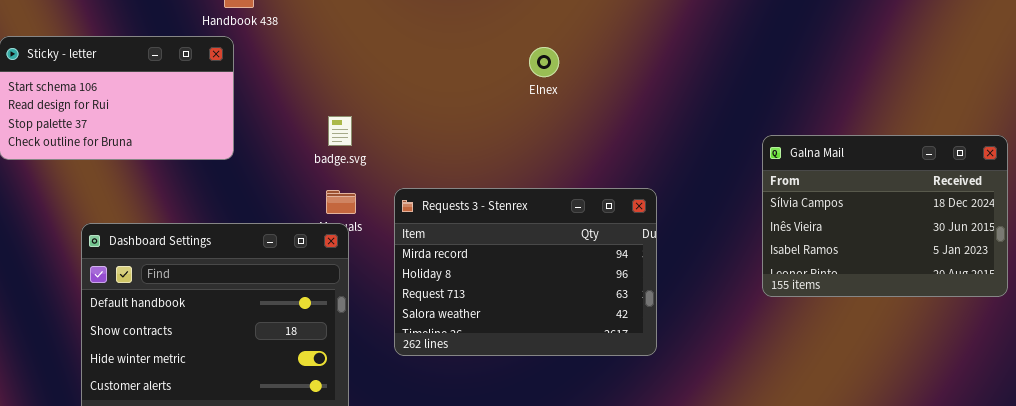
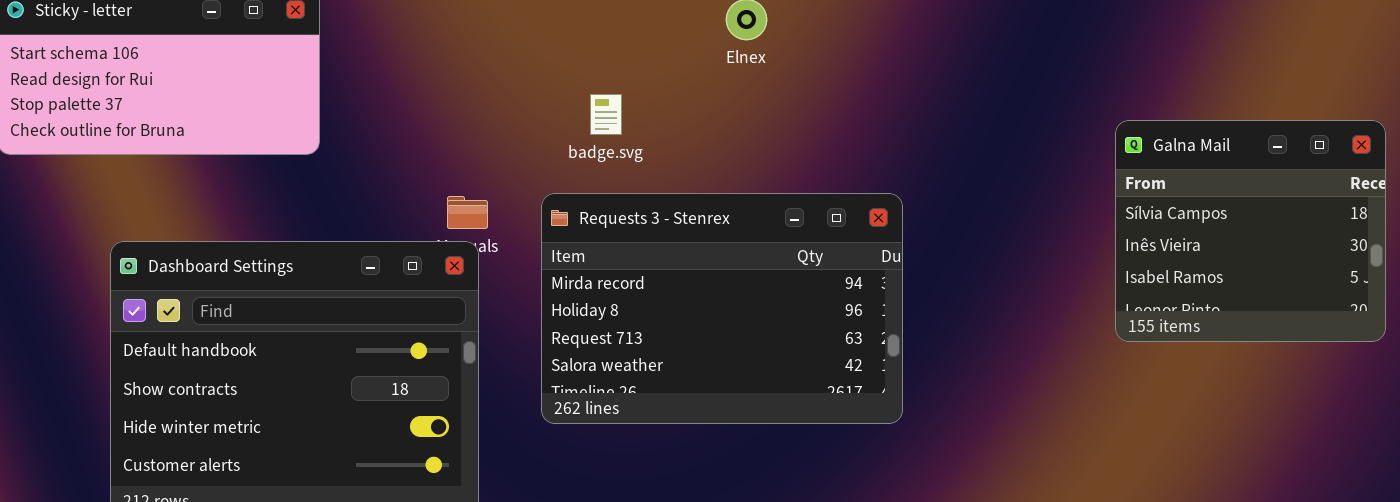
badge.svg: [328,116,352,146] -> [590,94,622,135], moved
Galna Mail: [762,135,1008,297] -> [1115,120,1386,342], resized

